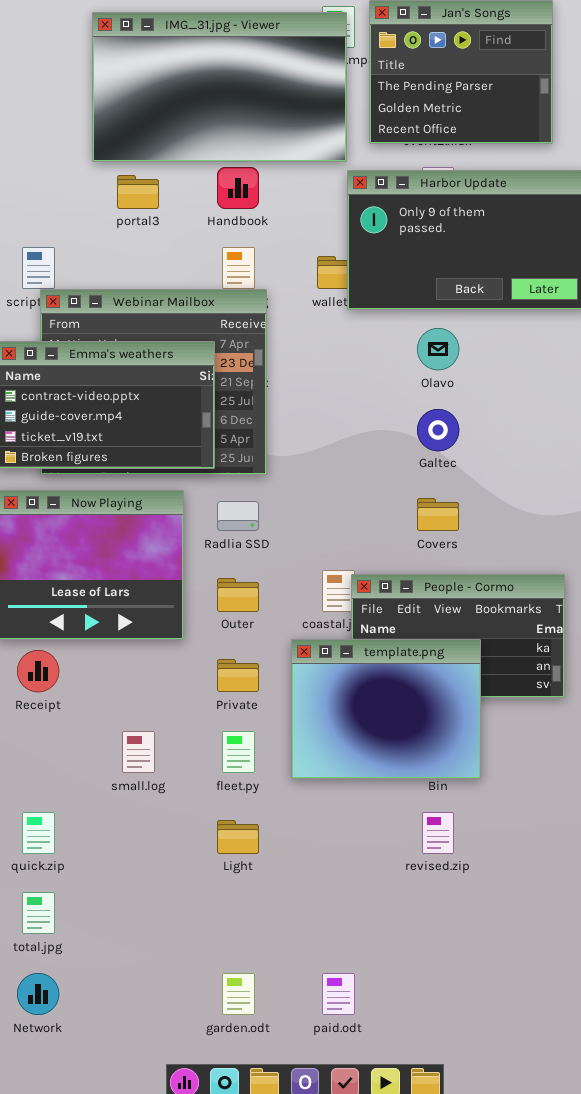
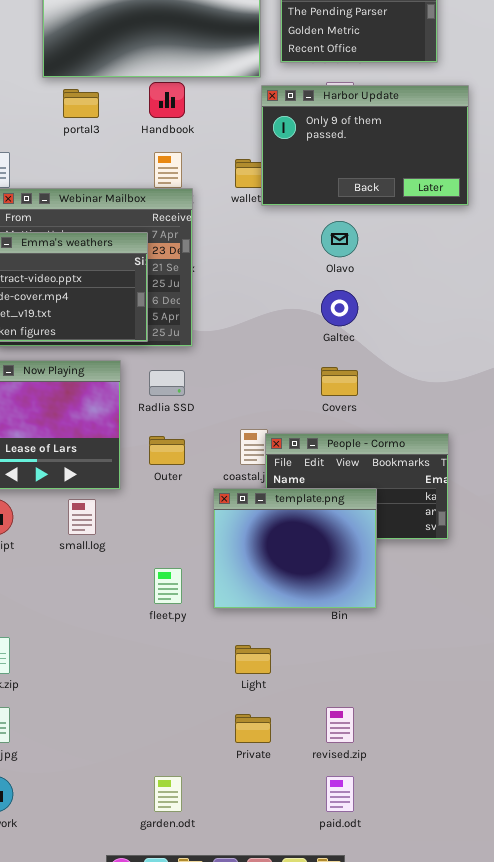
Private: [217,659,259,692] -> [235,714,271,743], moved
small.log: [122,731,155,773] -> [68,499,96,535], moved
revised.zip: [422,812,454,854] -> [326,707,354,743], moved
Light: [217,820,259,854] -> [235,645,271,674], moved
paid.odt: [322,973,355,1015] -> [326,776,354,812], moved

